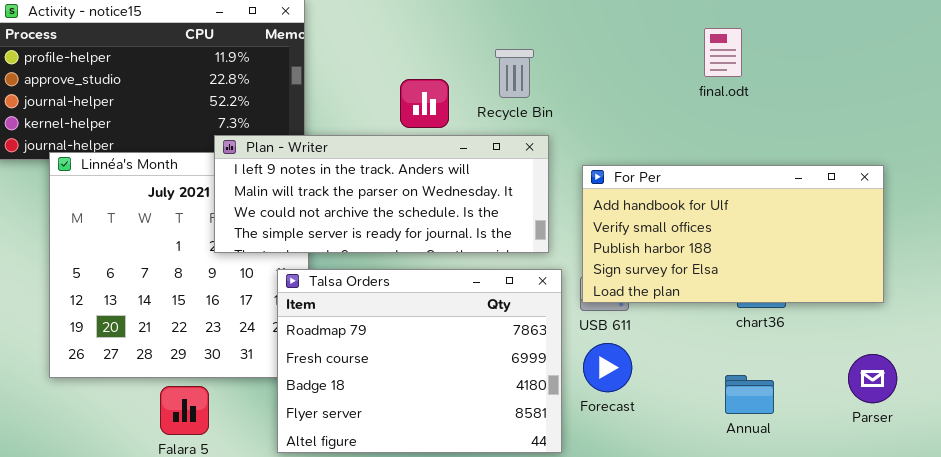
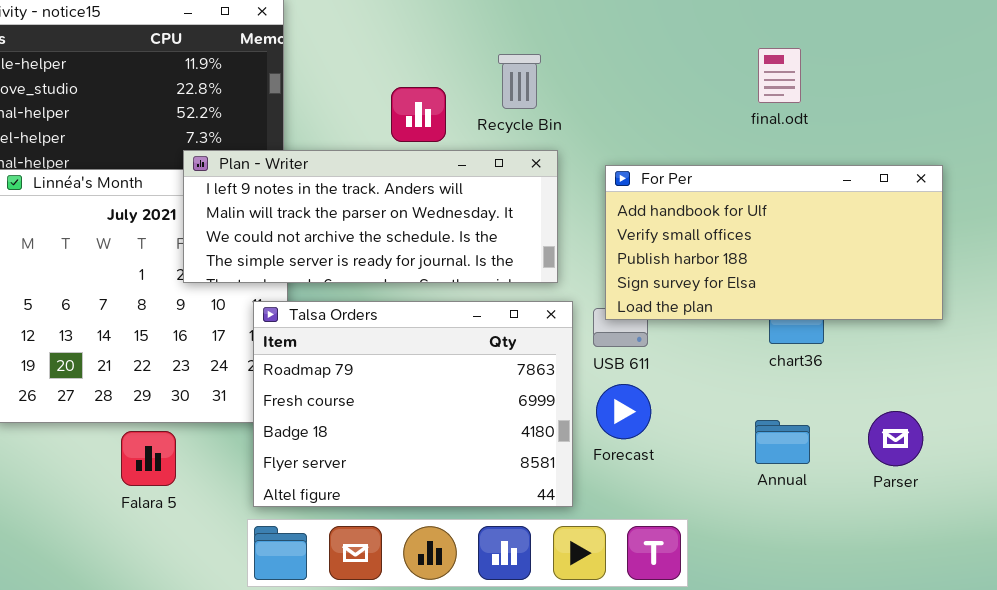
final.odt: [704,28,742,77] -> [758,48,801,103], moved
For Per: [582,165,884,303] -> [605,165,943,320], moved
Parser: [848,354,897,403] -> [868,411,923,466], moved

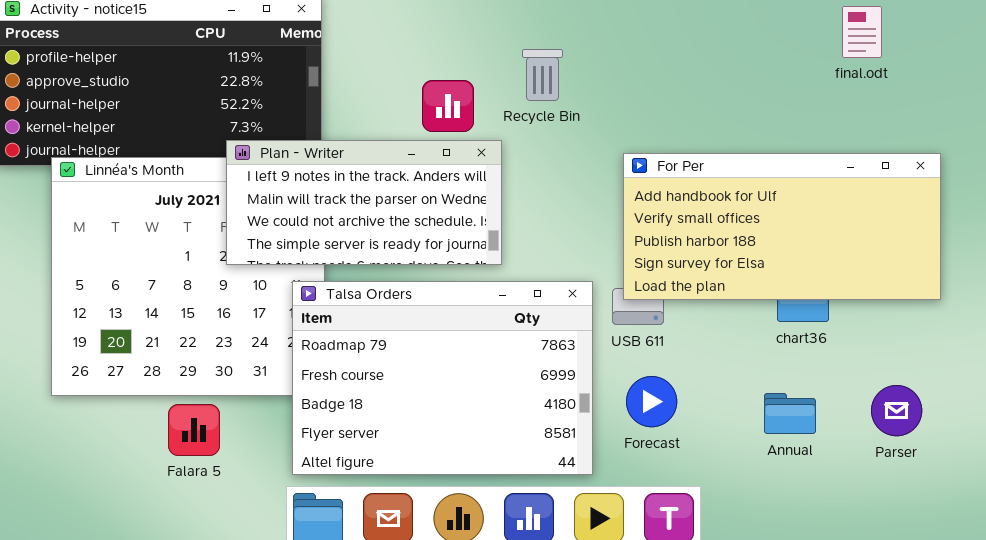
final.odt: [758,48,801,103] -> [842,6,882,58], moved
Plan - Writer: [183,150,558,283] -> [226,140,502,265], resized
Forecast: [596,384,651,439] -> [626,376,677,427], moved

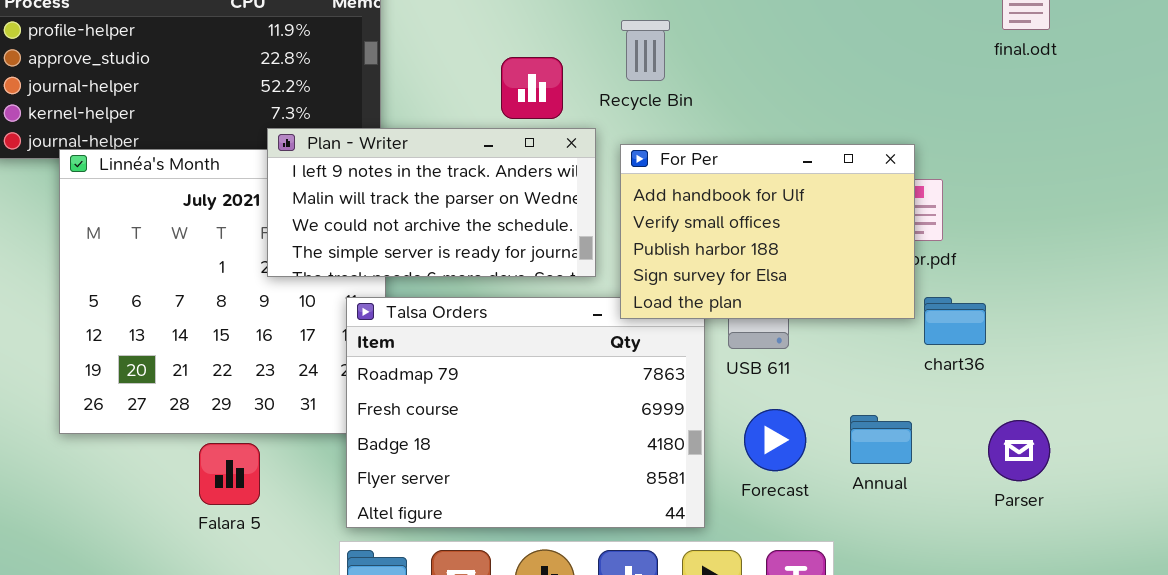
For Per: [623,153,941,300] -> [620,144,915,319], moved, resized
Parser: [871,385,922,436] -> [988,420,1050,481], moved
Annual: [764,393,816,434] -> [850,415,912,464], moved

